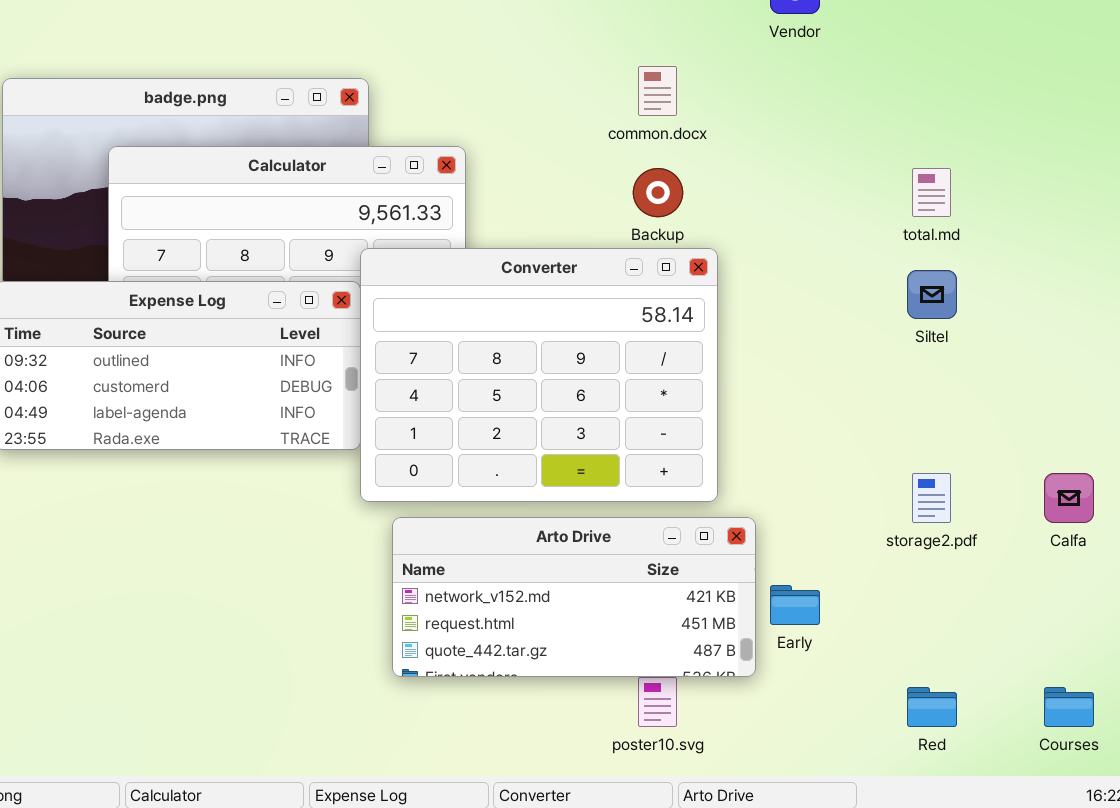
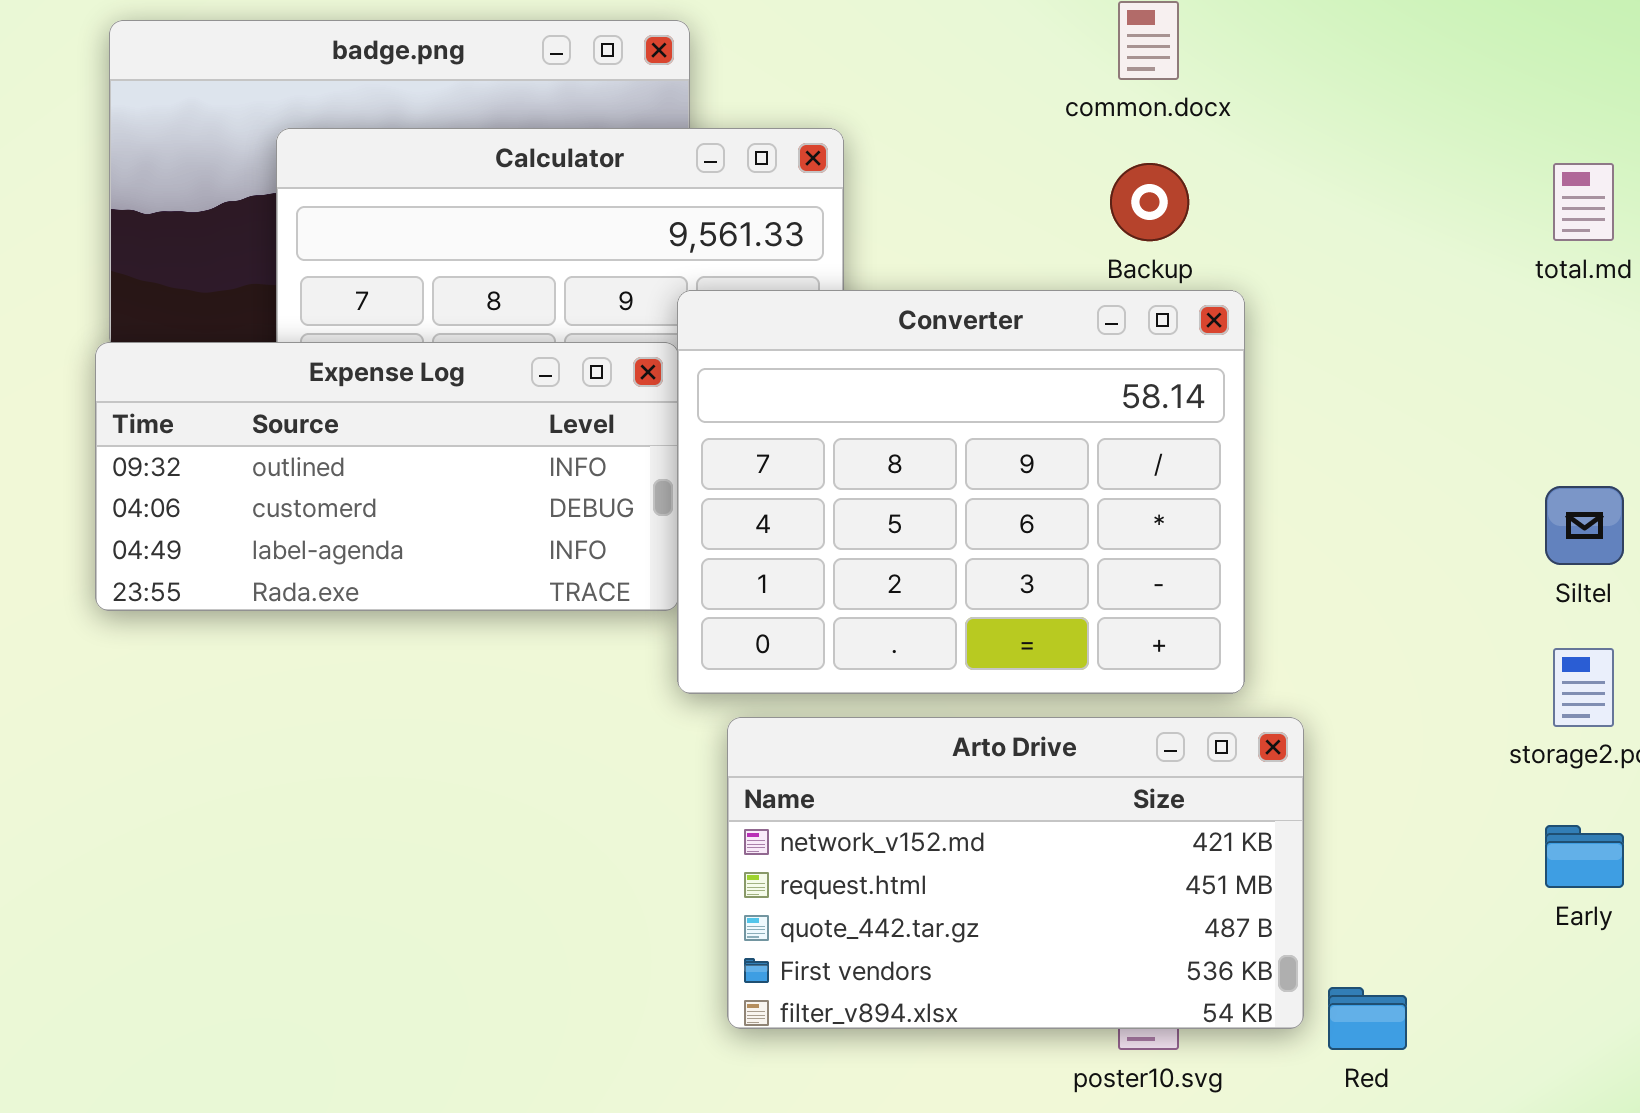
Siltel: [907,270,957,319] -> [1545,486,1624,565], moved
Arto Drive: [392,517,756,677] -> [727,717,1304,1029], resized
Early: [770,585,820,625] -> [1545,825,1624,888], moved
Red: [907,687,957,727] -> [1328,987,1407,1050], moved

